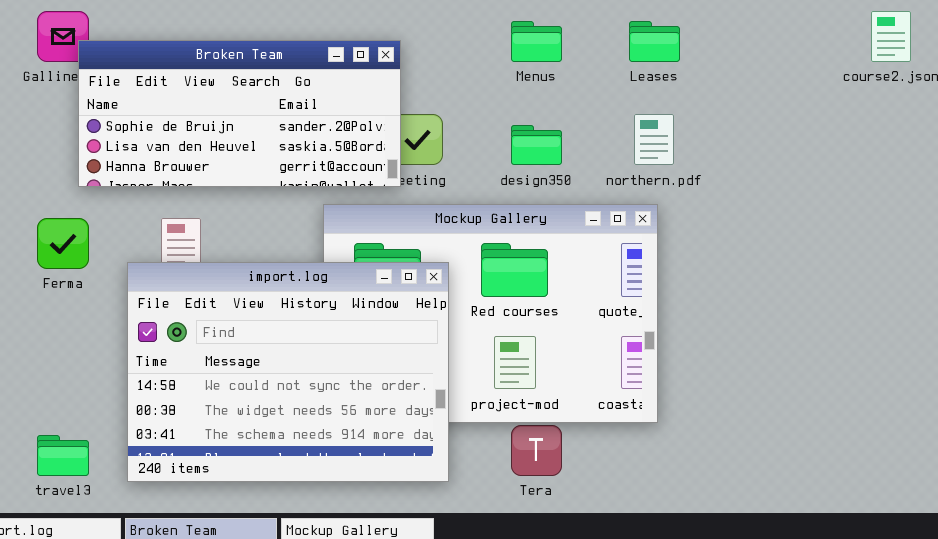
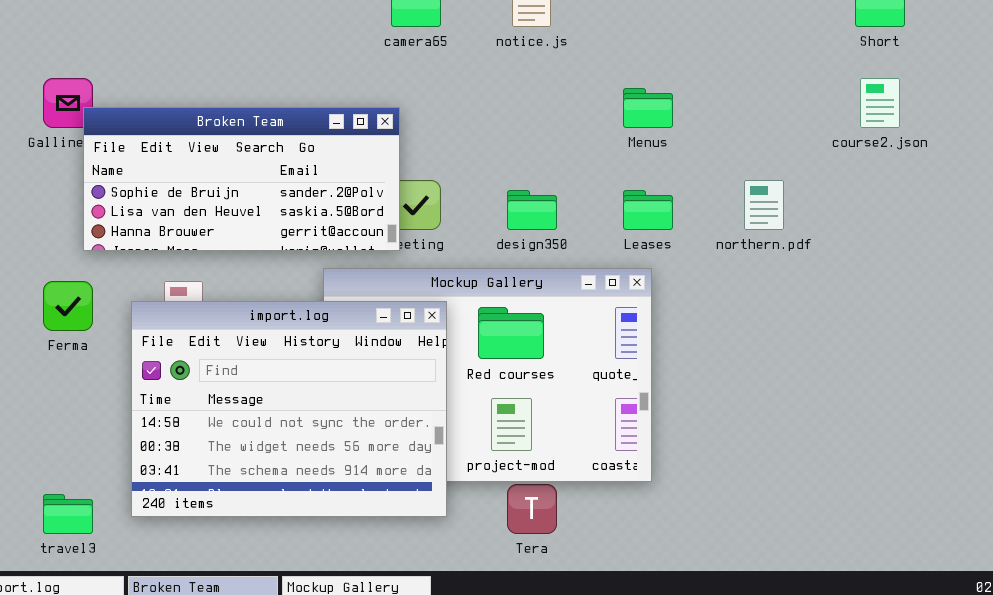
Menus: [511,21,562,62] -> [623,88,673,128], moved
Leases: [629,21,680,62] -> [623,190,673,230], moved
northern.pdf: [634,114,674,165] -> [744,180,784,230], moved
import.log: [127,262,449,482] -> [131,301,447,517], moved

